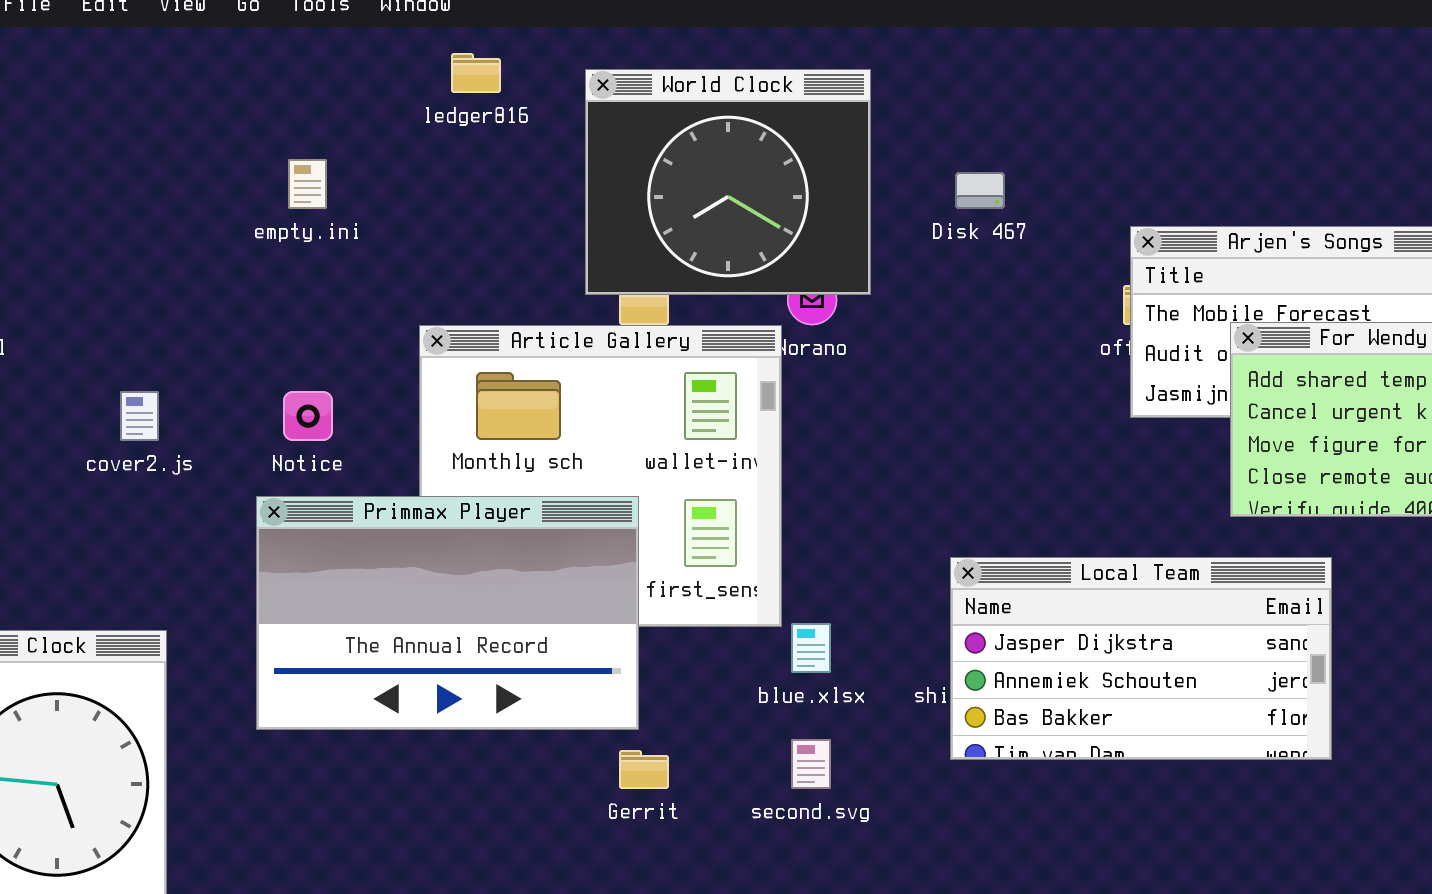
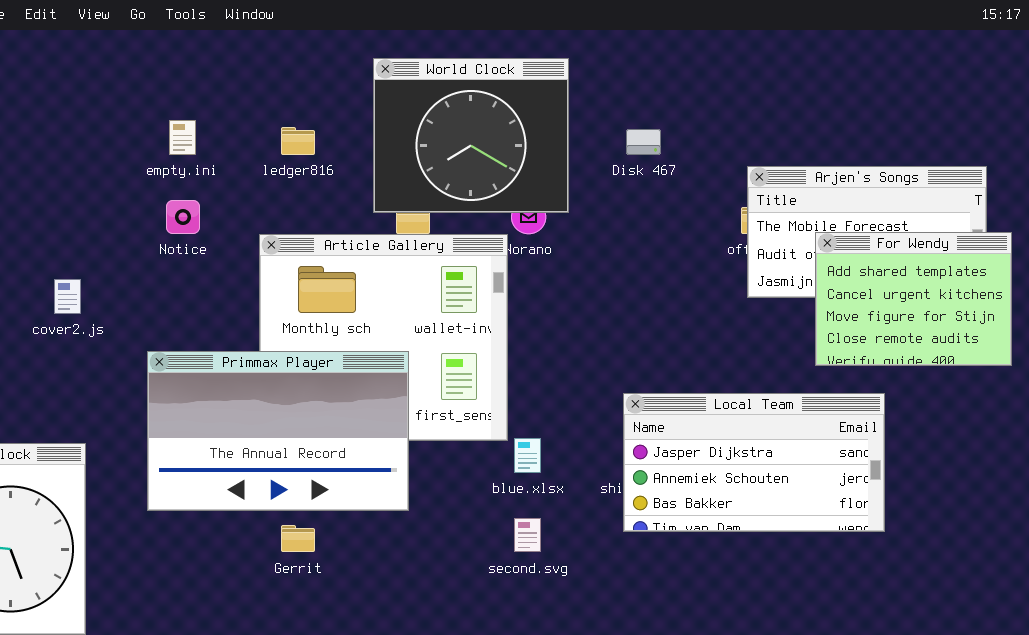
ledger816: [451,53,501,93] -> [281,127,315,155], moved
Notice: [283,391,333,441] -> [166,200,200,234], moved
Gerrit: [619,750,669,789] -> [281,525,315,552], moved

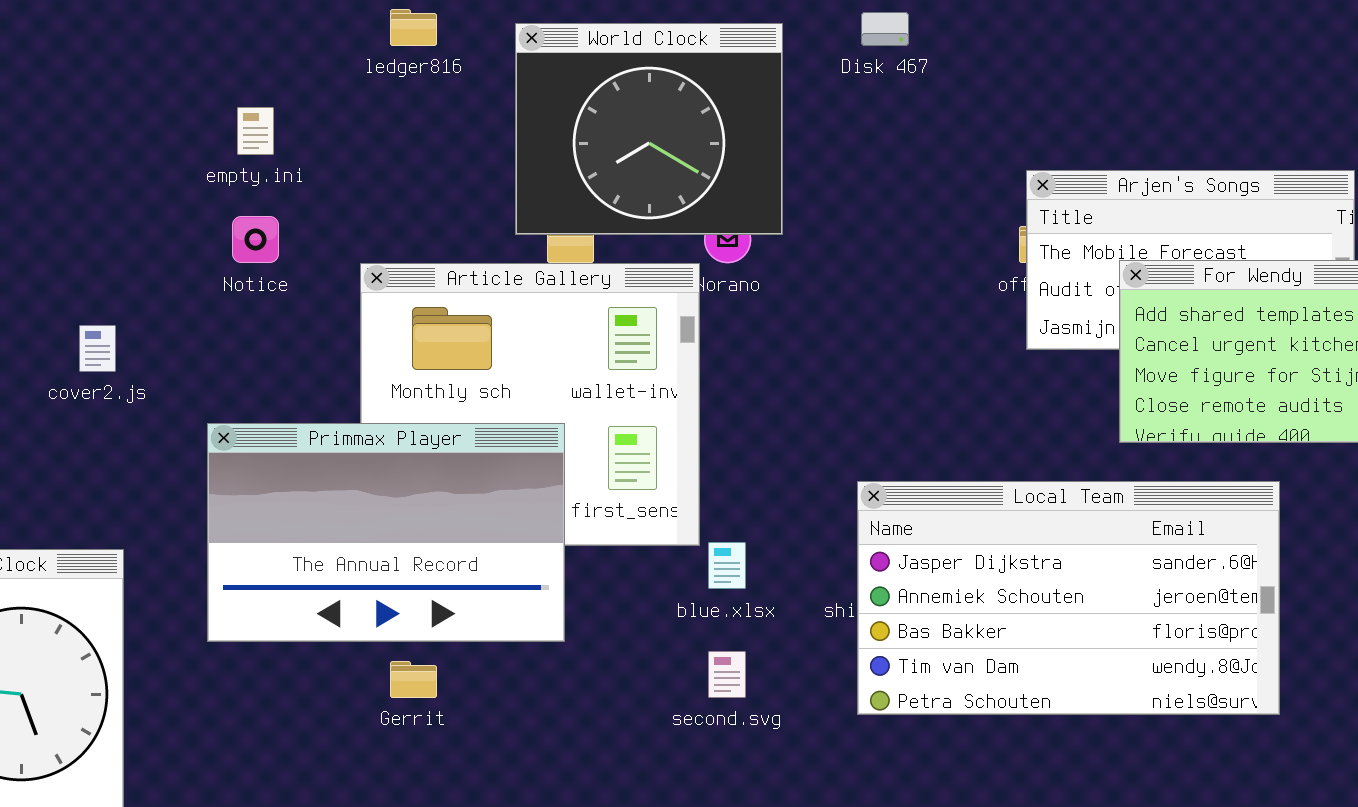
ledger816: [281,127,315,155] -> [390,9,437,46], moved
Disk 467: [626,129,661,155] -> [861,12,909,46], moved
Local Team: [623,393,885,532] -> [857,481,1280,715], resized

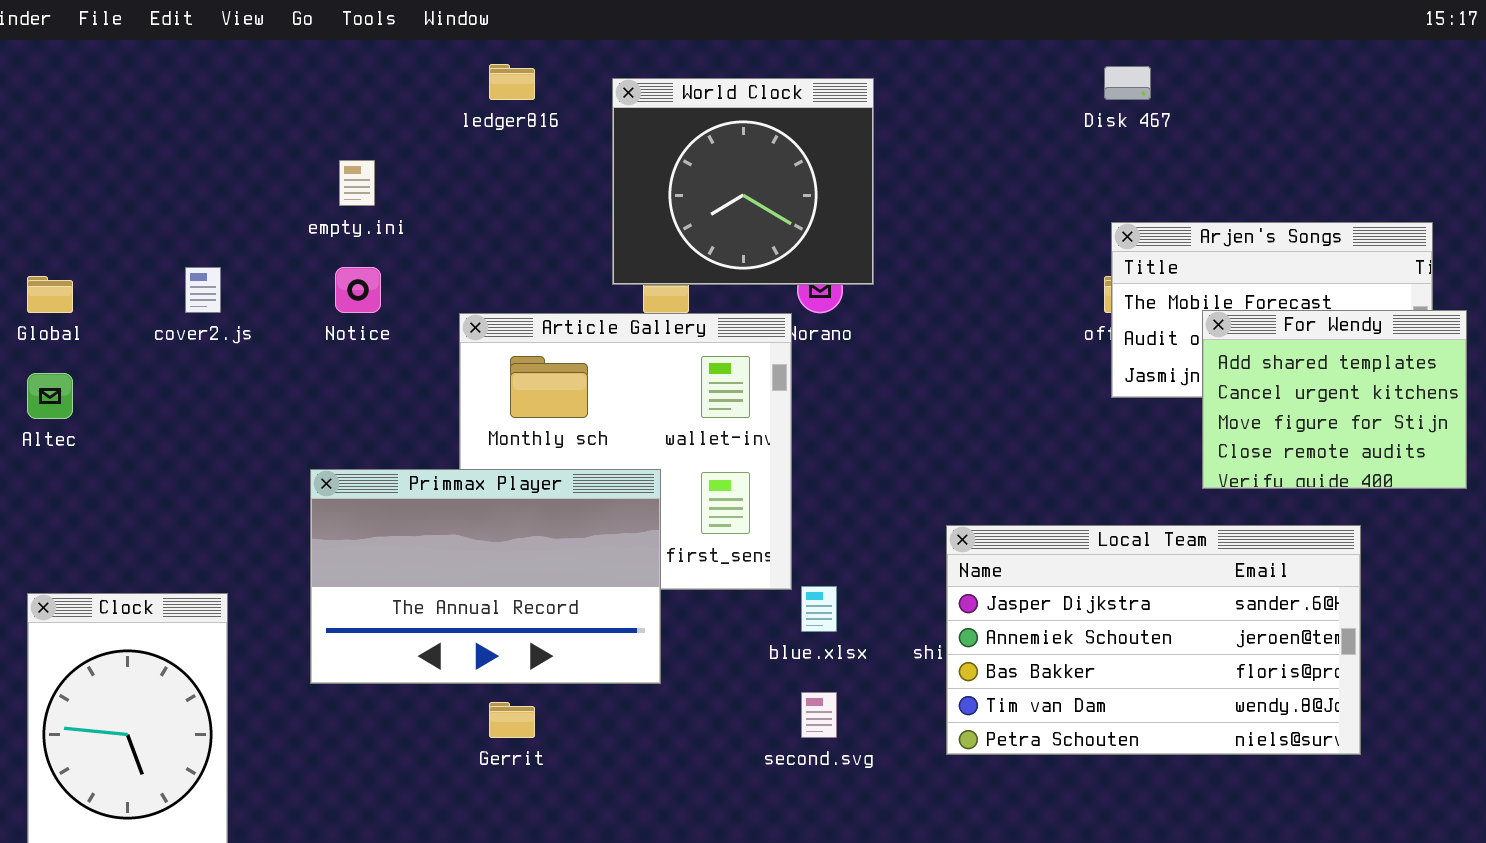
Disk 467: [861,12,909,46] -> [1104,66,1151,100], moved
cover2.js: [79,325,116,372] -> [185,267,221,313], moved

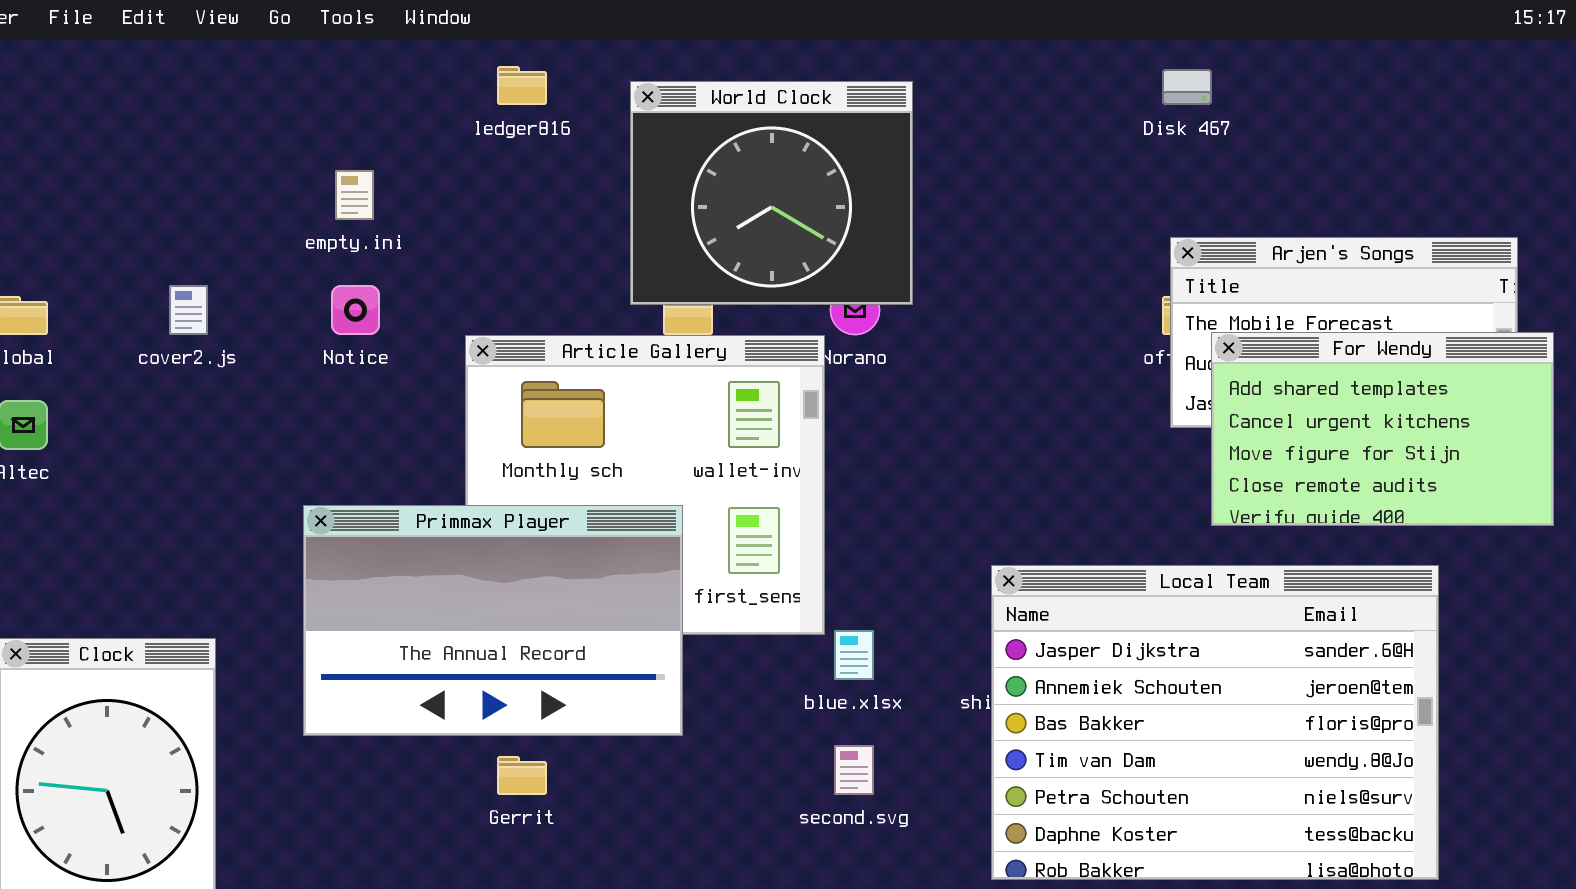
For Wendy: [1202,310,1467,489] -> [1211,332,1554,526], resized
Local Team: [946,525,1361,755] -> [991,565,1439,880], resized

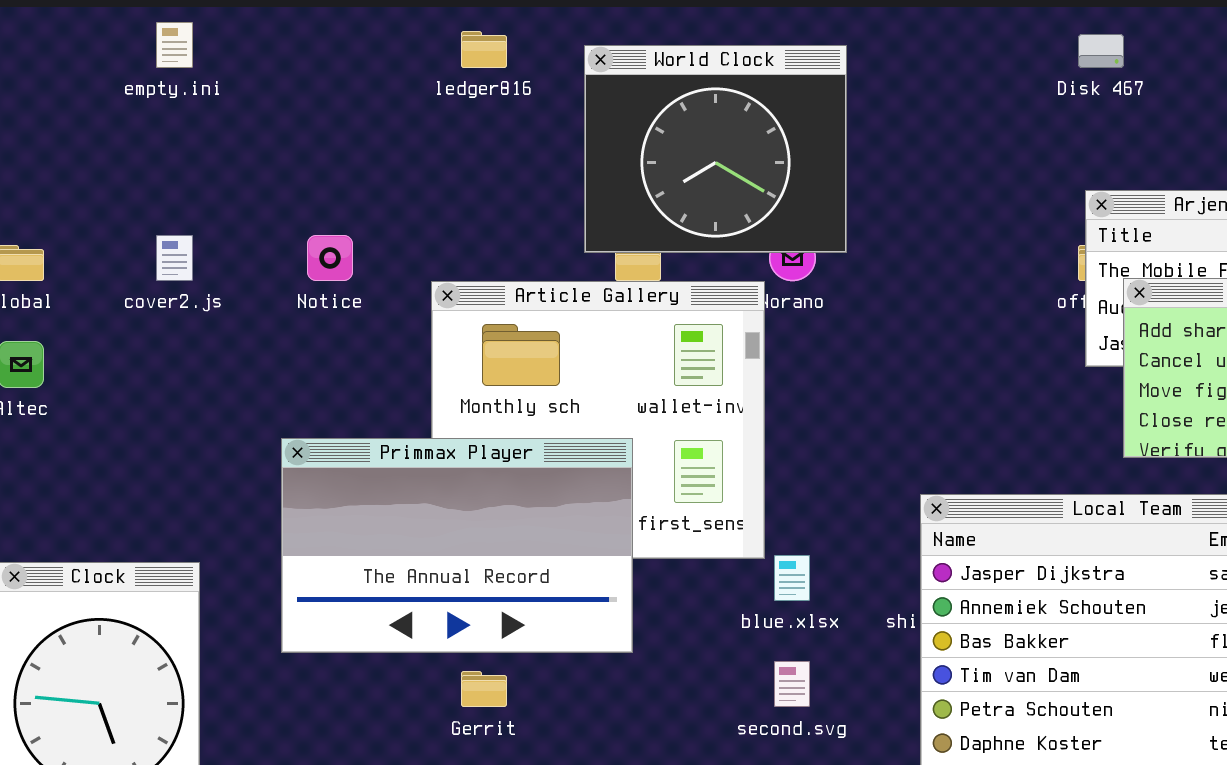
empty.ini: [335,170,374,220] -> [156,22,193,68], moved

